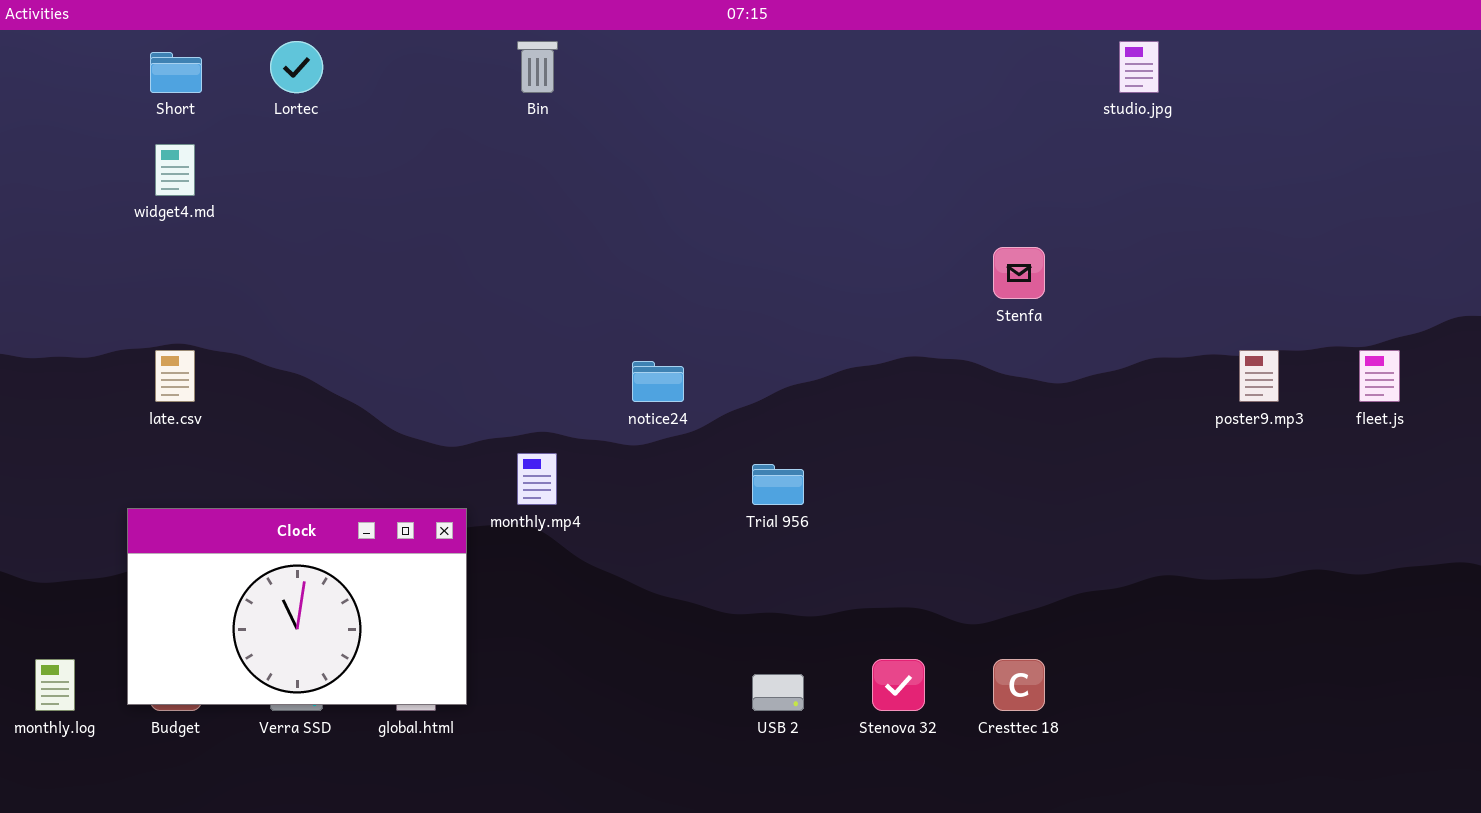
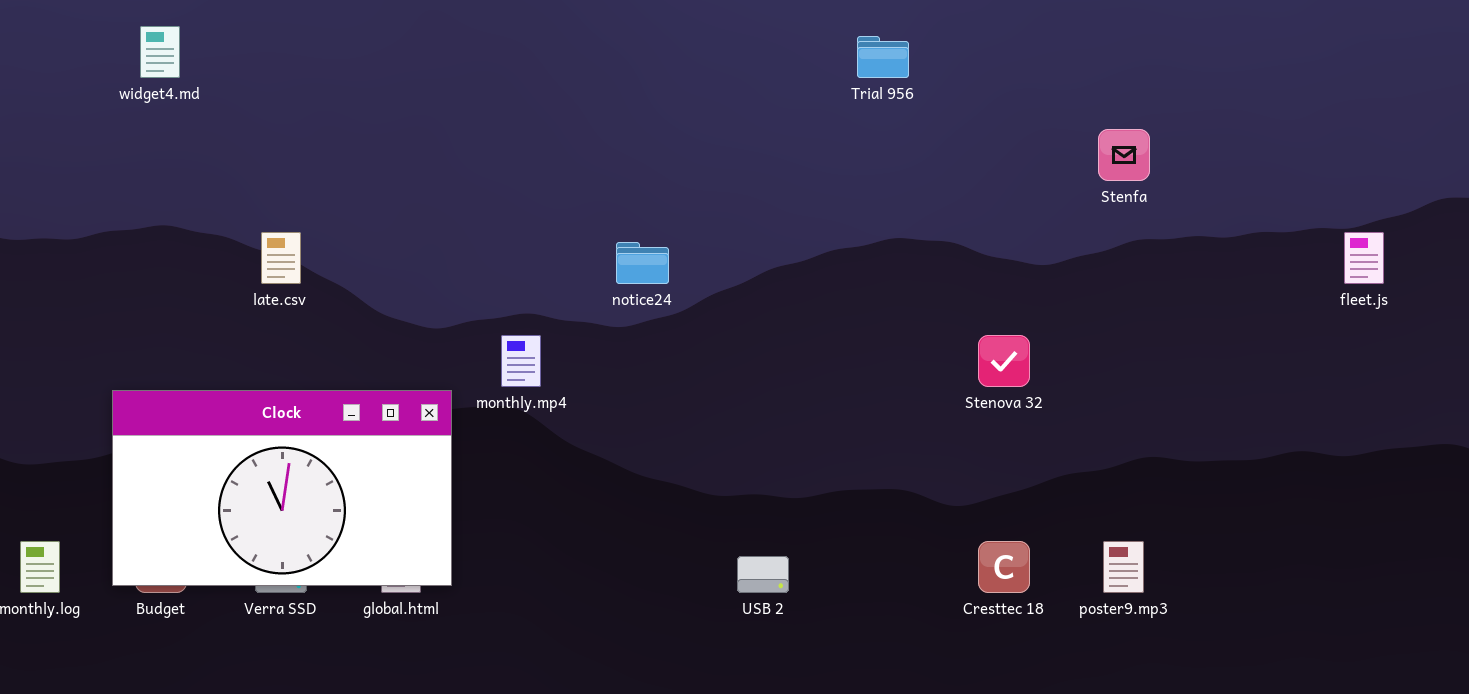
Stenfa: [993,247,1045,299] -> [1098,129,1150,181], moved
late.csv: [155,350,195,402] -> [261,232,301,284], moved
poster9.mp3: [1239,350,1279,402] -> [1103,541,1144,593], moved
Trial 956: [752,464,804,505] -> [857,36,909,78], moved
Stenova 32: [872,659,925,711] -> [978,335,1030,387], moved

